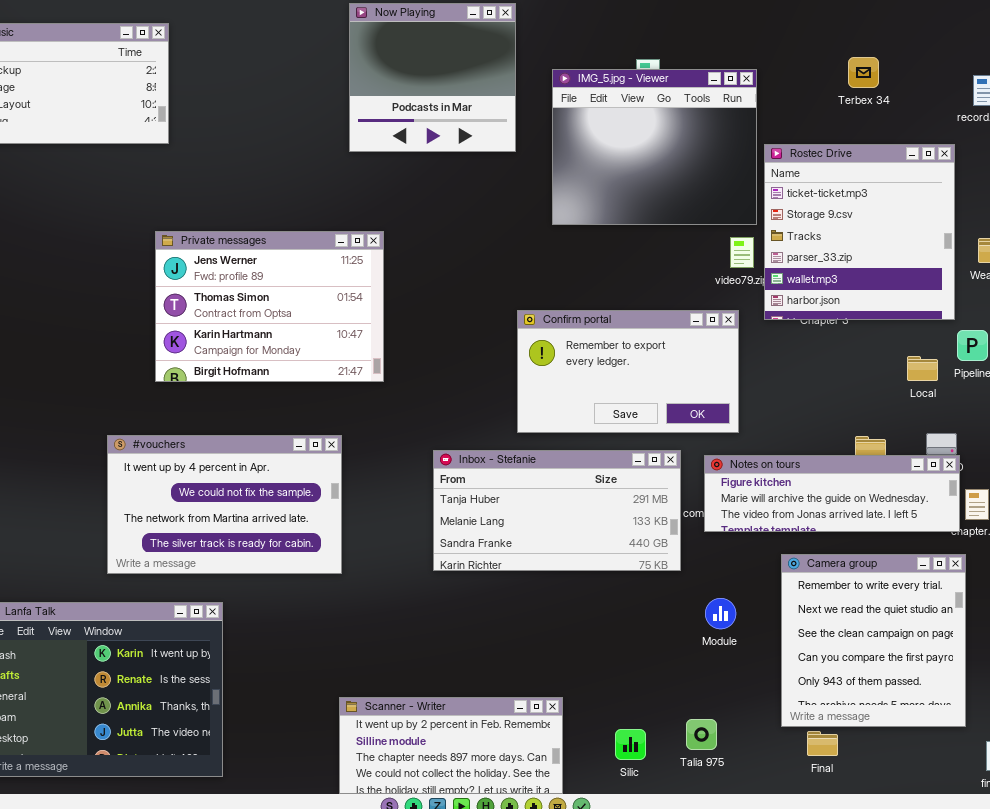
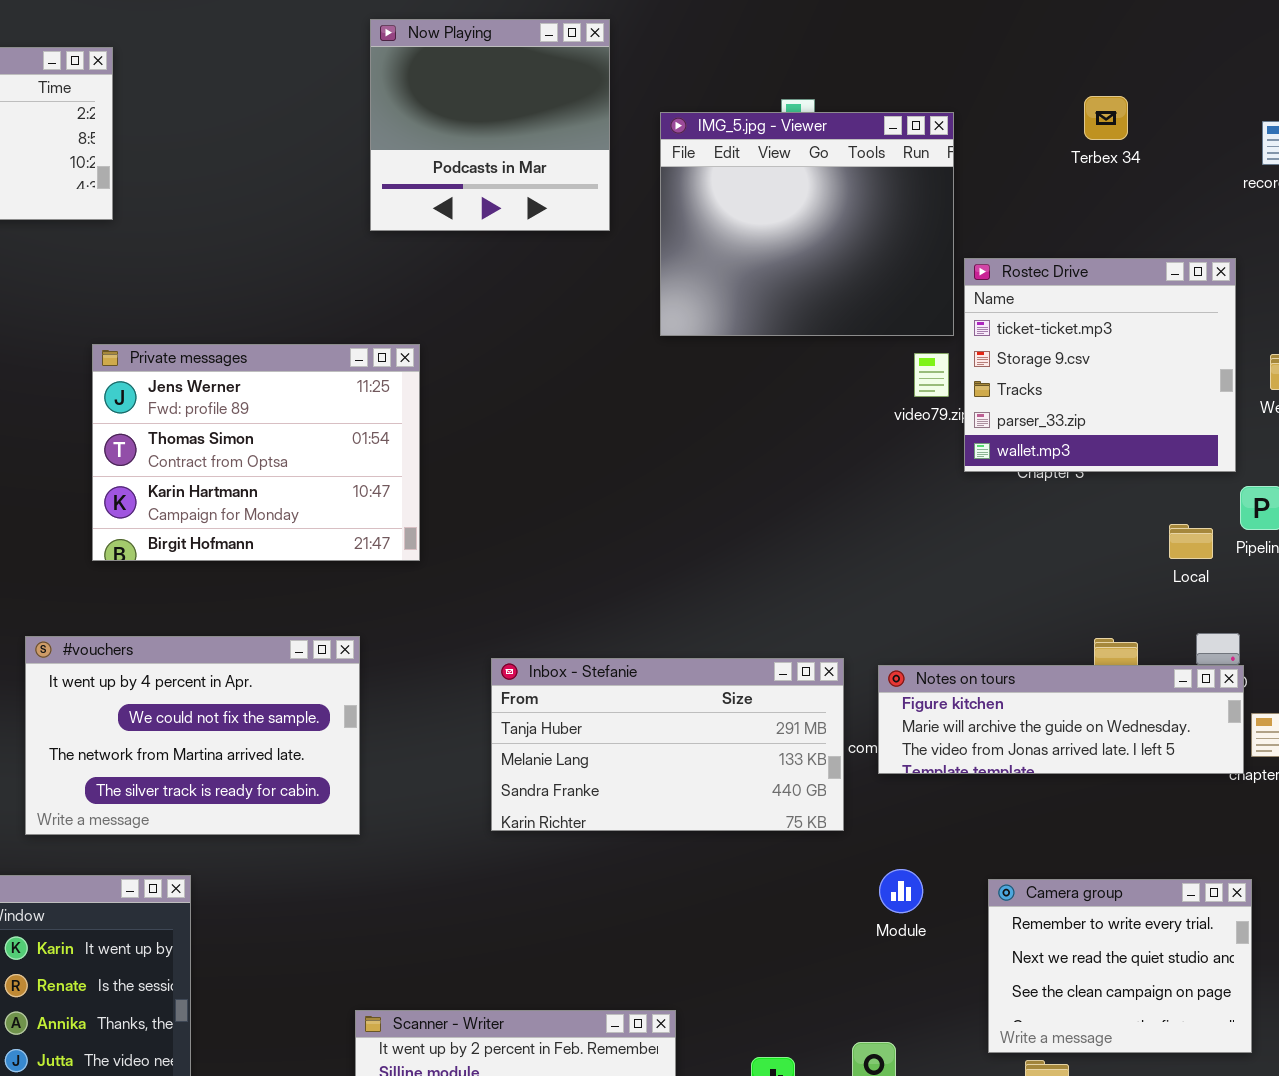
Rostec Drive: [764,144,955,320] -> [964,258,1236,472], resized
Confirm portal: [517,310,739,433] -> none, closed
Camera group: [781,554,966,727] -> [988,879,1252,1053], resized

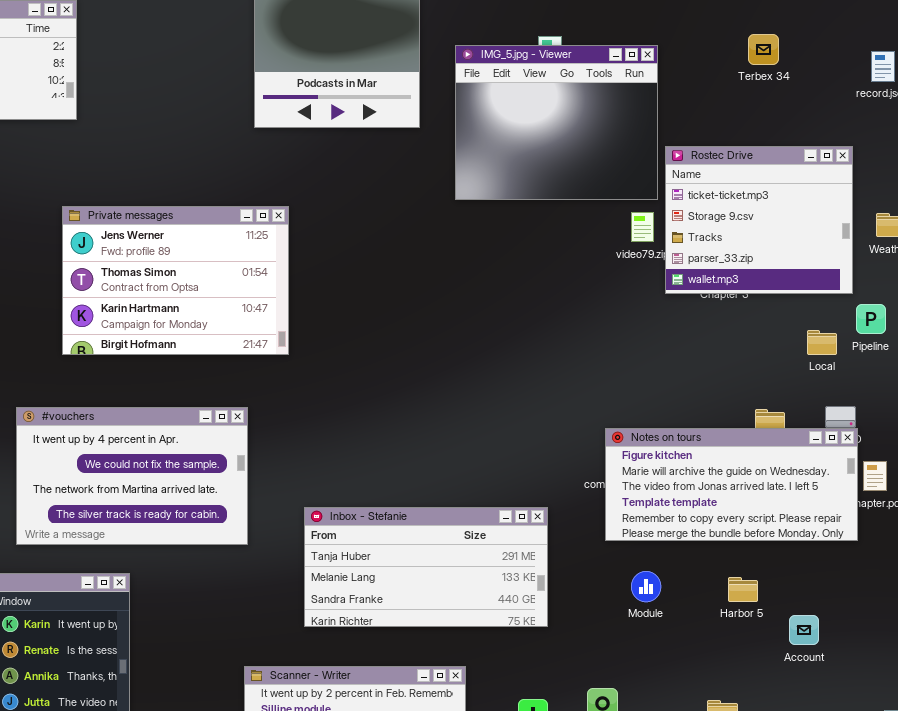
Inbox - Stefanie: [491,658,844,831] -> [304,507,548,627], moved
Notes on tours: [878,665,1244,774] -> [605,428,858,541], resized
Module: [879,869,923,913] -> [631,571,661,602], moved
Camera group: [988,879,1252,1053] -> none, closed

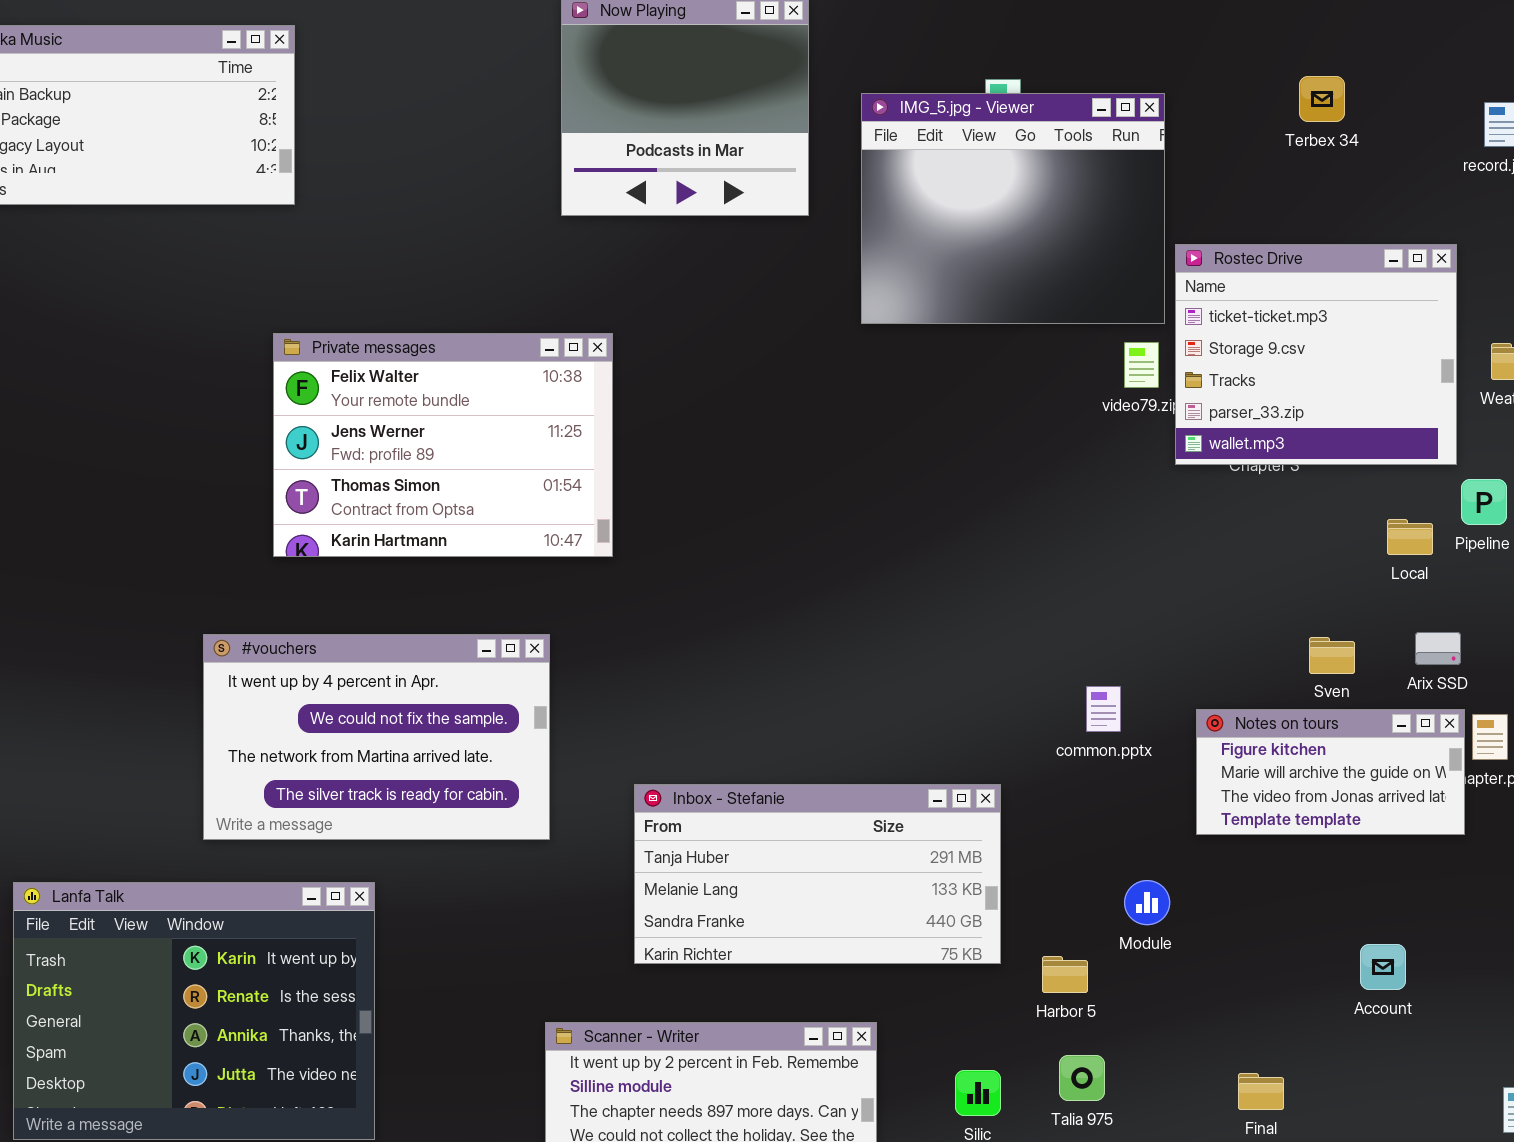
Private messages: [62,206,289,355] -> [273,333,613,557], scrolled up 1 row
Notes on tours: [605,428,858,541] -> [1196,709,1465,835], resized
Harbor 5: [728,577,758,602] -> [1042,956,1088,993], moved

